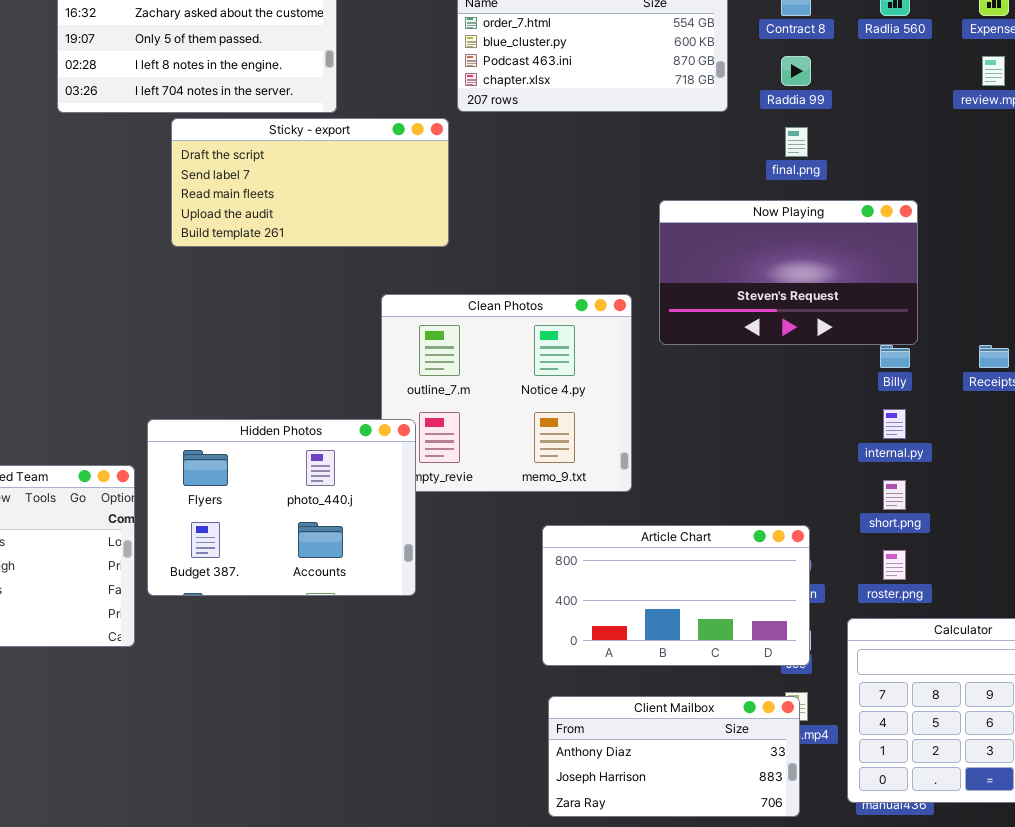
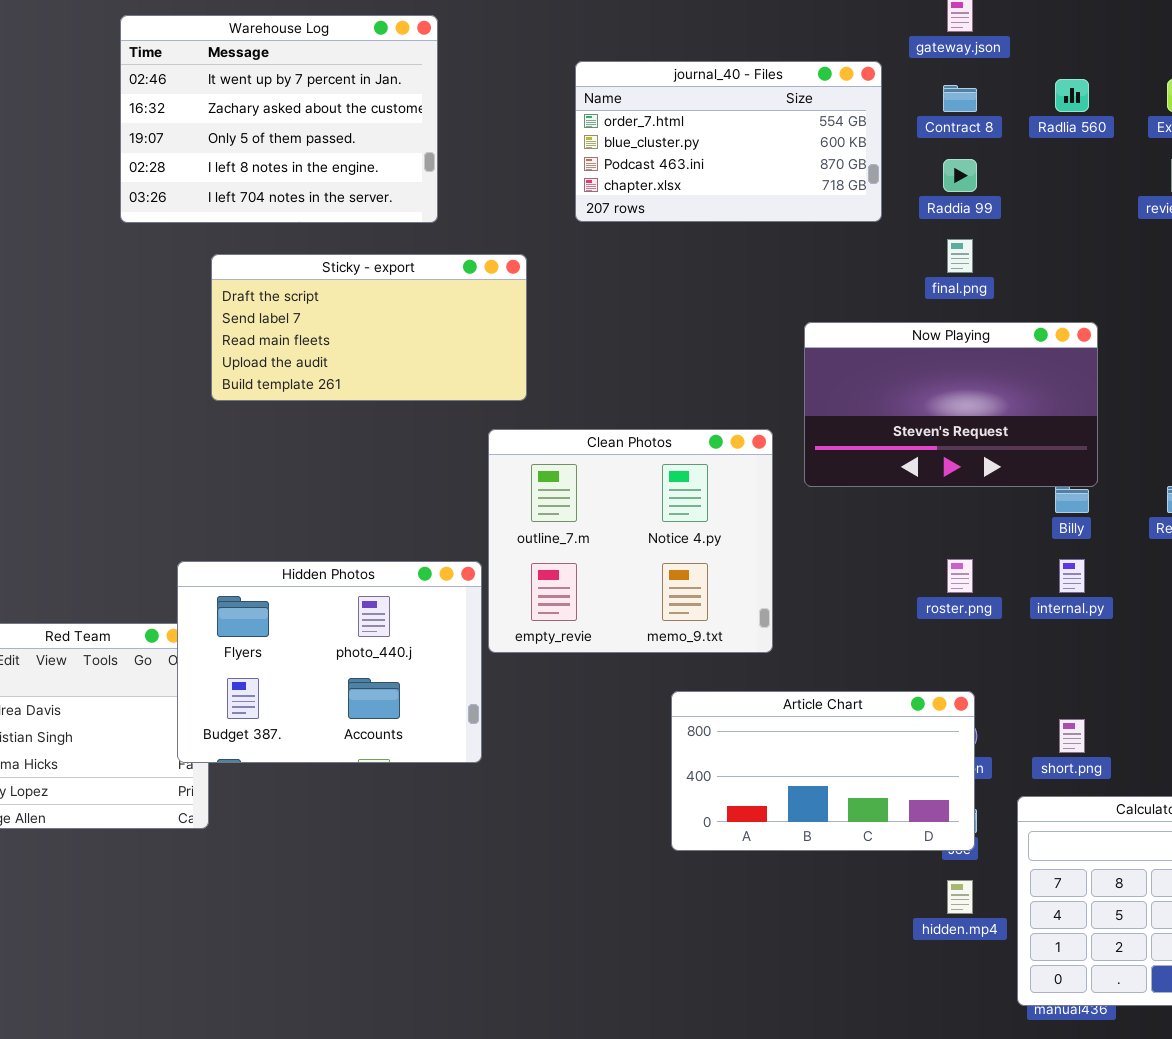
Sticky - export: [171,118,449,247] -> [211,254,527,401], moved
Hidden Photos: [147,419,416,596] -> [177,561,482,763], moved
short.png: [883,480,906,510] -> [1059,719,1085,753], moved
roster.png: [883,550,906,580] -> [947,559,973,593], moved
Client Mailbox: [548,696,800,817] -> none, closed

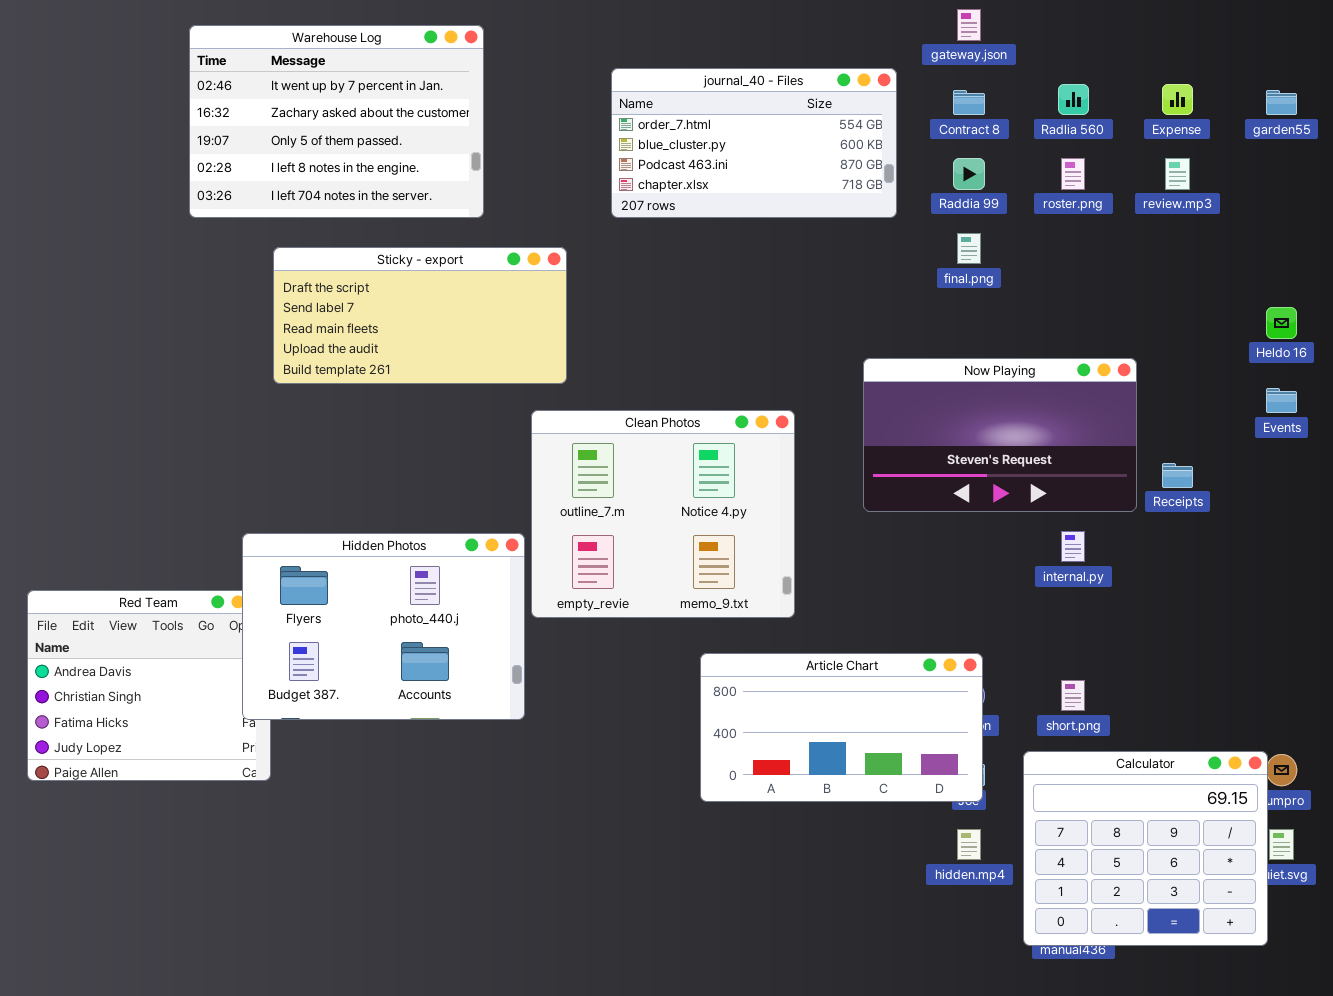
Now Playing: [804,322,1098,487] -> [863,358,1137,512], moved
roster.png: [947,559,973,593] -> [1061,158,1085,190], moved

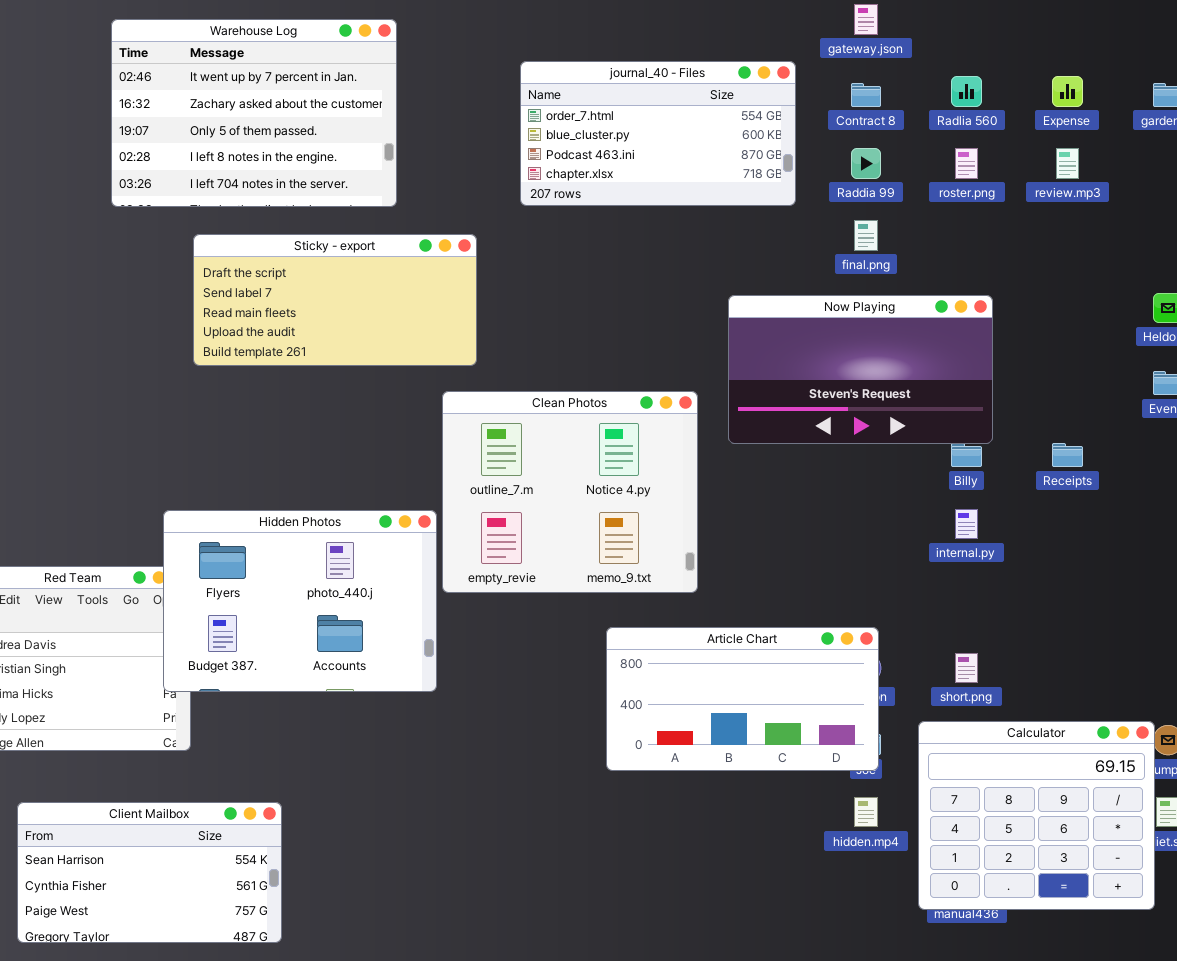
Now Playing: [863,358,1137,512] -> [728,295,993,444], moved
Client Mailbox: none -> [17,802,282,943], opened

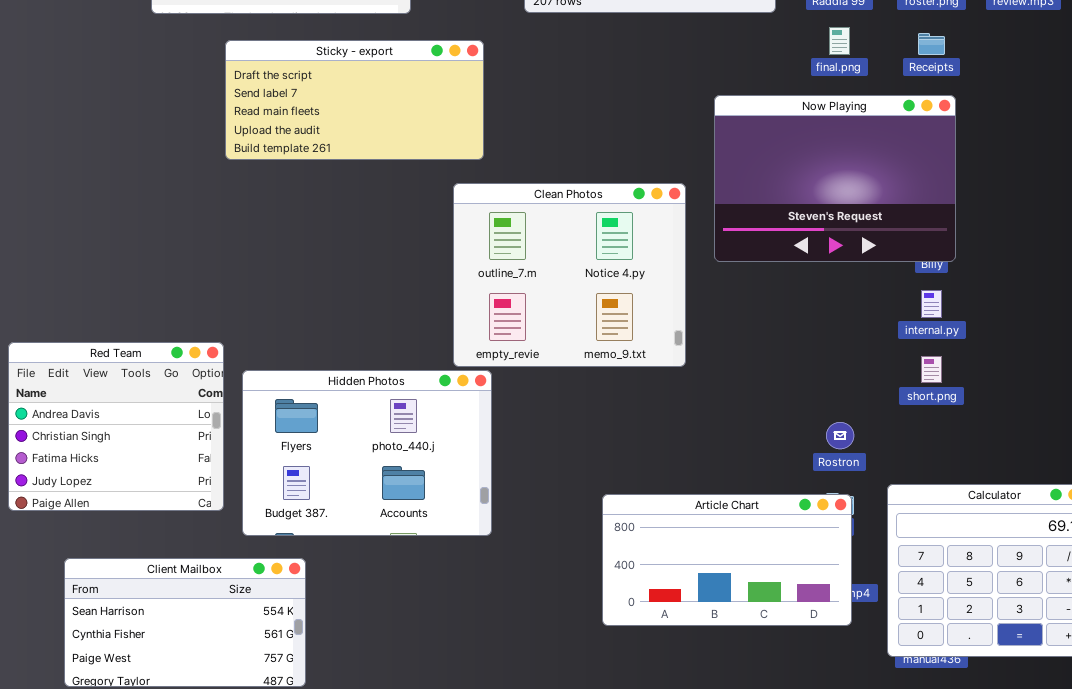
Now Playing: [728,295,993,444] -> [714,95,956,262], resized
Receipts: [1052,443,1083,467] -> [918,33,945,55], moved
Hidden Photos: [163,510,437,692] -> [242,370,492,536], moved
Article Chart: [606,627,879,771] -> [602,494,852,626], moved
short.png: [955,653,978,683] -> [921,356,942,383], moved

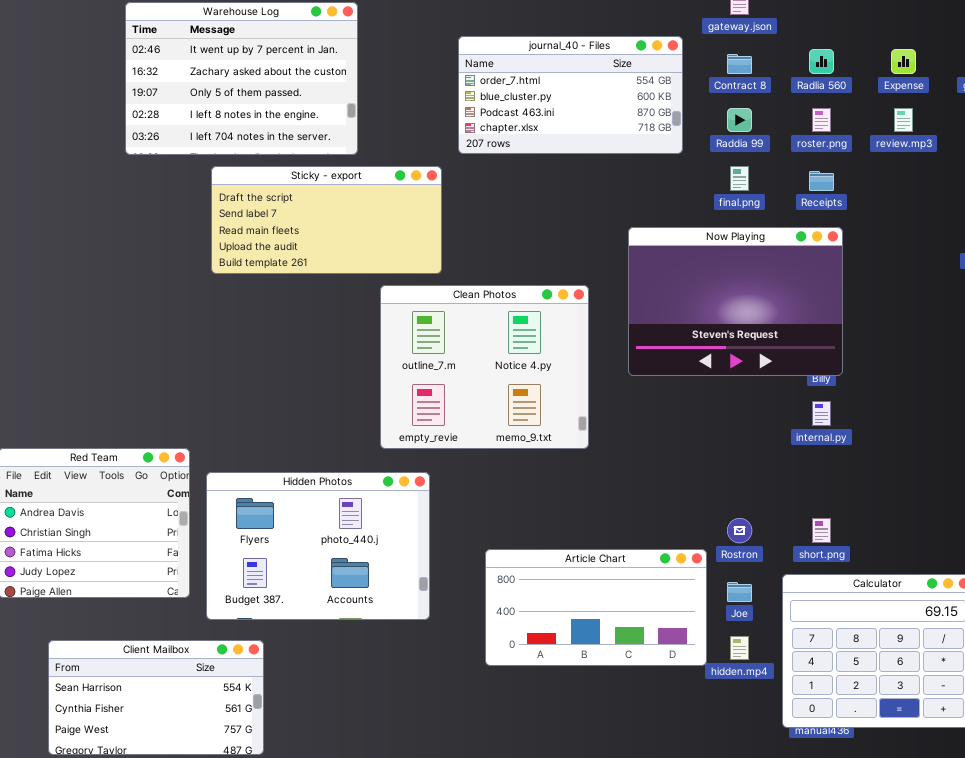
Sticky - export: [225,40,484,160] -> [211,166,442,274], moved
Clean Photos: [453,183,686,367] -> [380,285,589,449], moved
short.png: [921,356,942,383] -> [812,518,831,543], moved
Article Chart: [602,494,852,626] -> [485,549,707,666], moved

